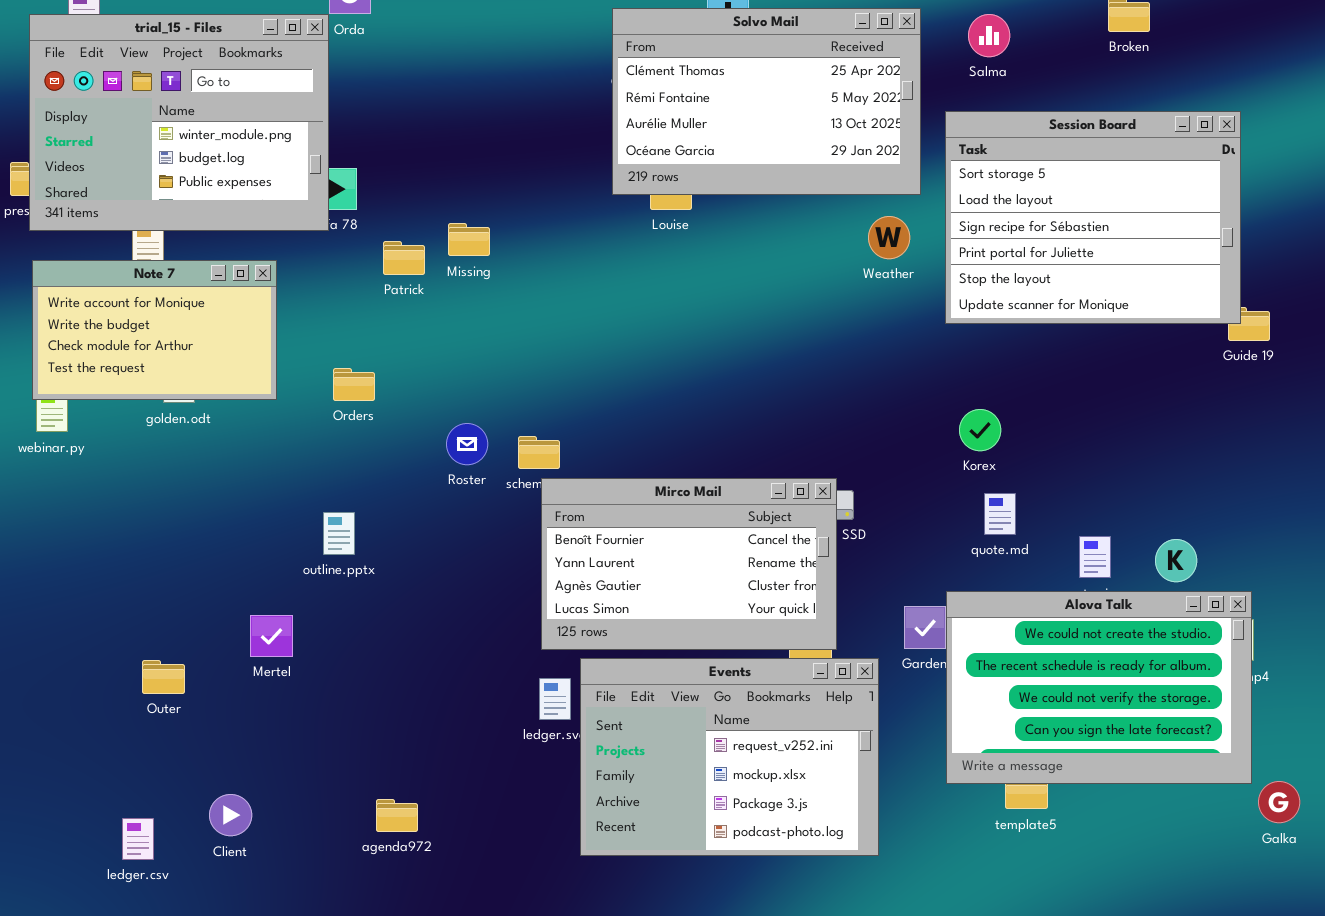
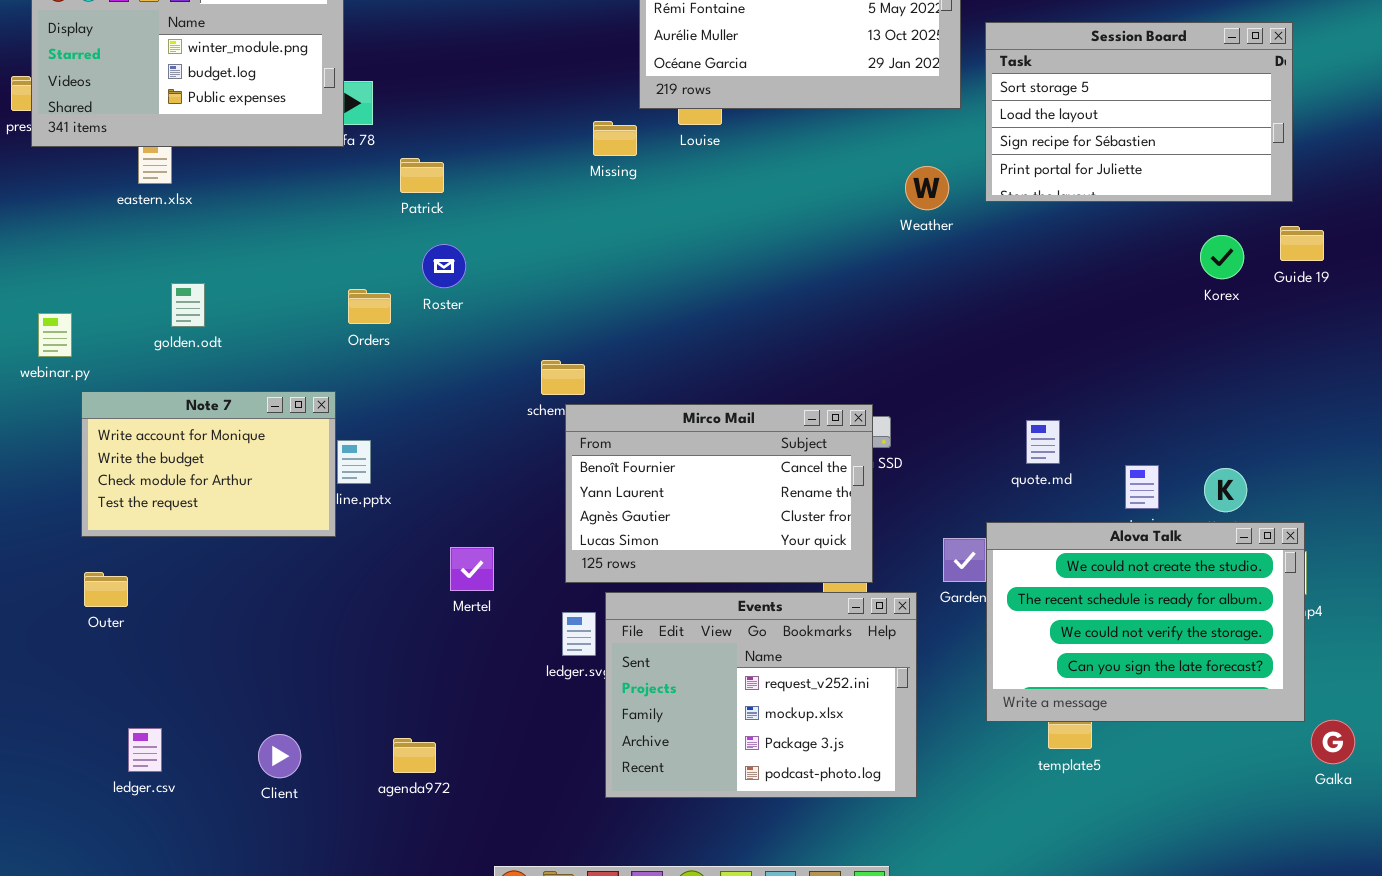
Session Board: [945,111,1241,324] -> [985,22,1293,202], resized
Weather: [868,216,910,259] -> [905,166,949,210], moved
Missing: [448,223,490,256] -> [593,121,637,156], moved
Note 7: [32,260,277,400] -> [81,391,336,537], moved
Korex: [959,409,1001,451] -> [1200,235,1244,279], moved
Roster: [446,423,488,465] -> [422,244,466,288], moved
Mertel: [250,615,293,657] -> [450,547,494,591], moved
Outer: [142,660,185,694] -> [84,572,128,607], moved
Client: [209,794,252,836] -> [258,734,301,778], moved
ledger.csv: [122,818,154,860] -> [128,728,162,772], moved

